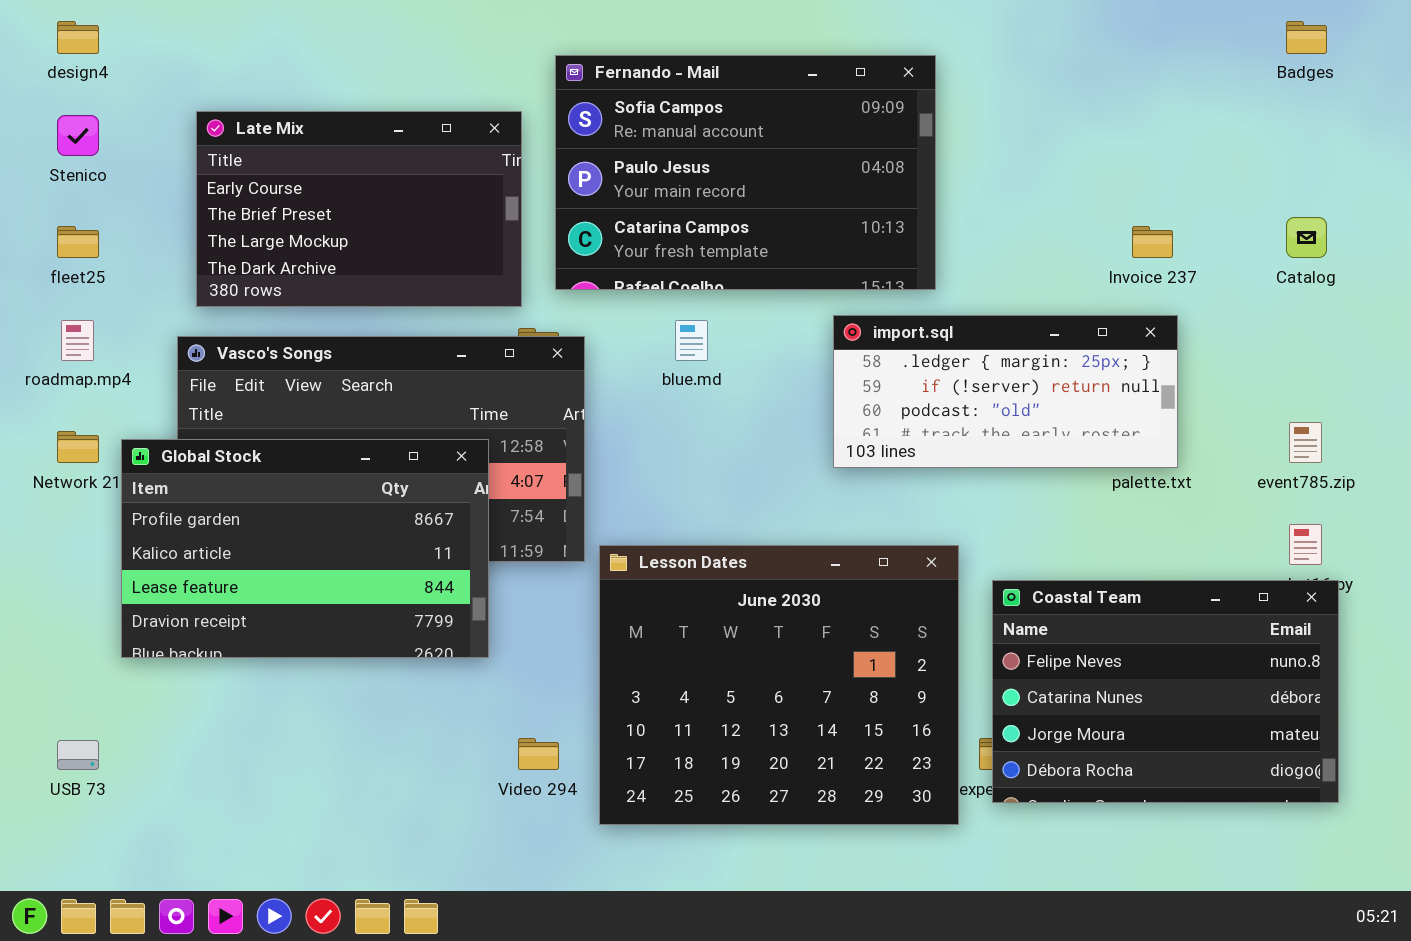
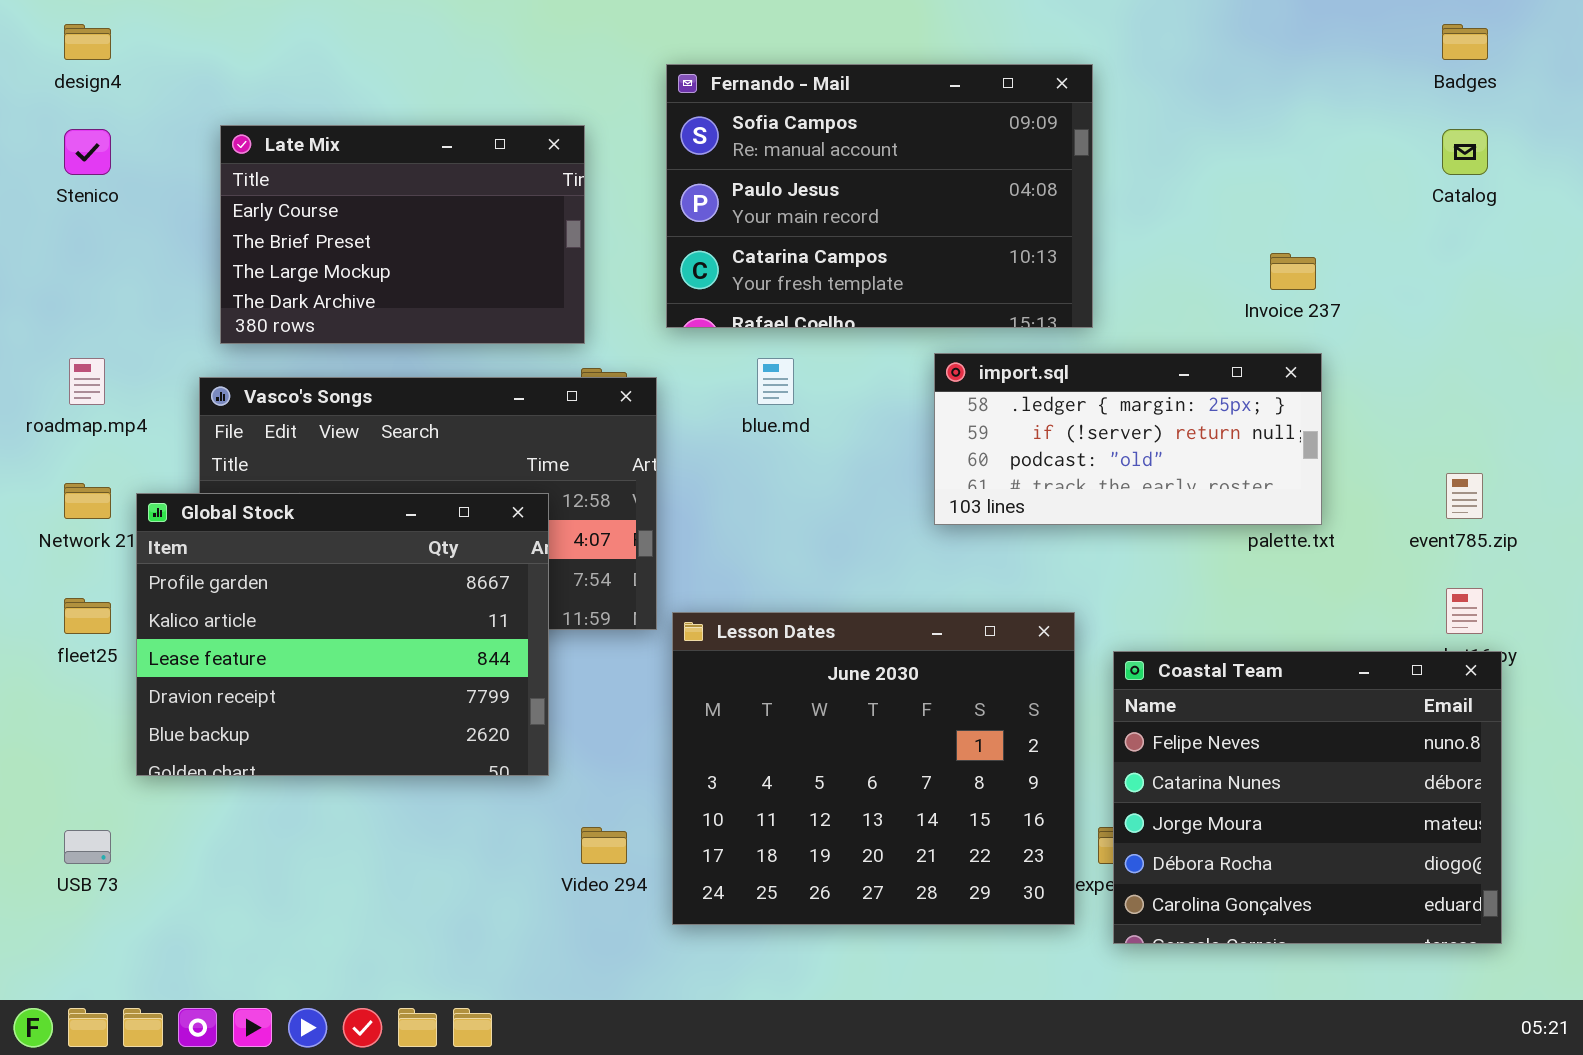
Fernando - Mail: [555,55,936,290] -> [666,64,1093,328], moved
Catalog: [1286,217,1327,258] -> [1442,129,1488,175], moved
fleet25: [57,226,99,258] -> [64,598,111,634], moved
Global Stock: [121,439,489,658] -> [136,493,549,776], resized
Coastal Team: [992,580,1339,803] -> [1113,651,1502,944], resized

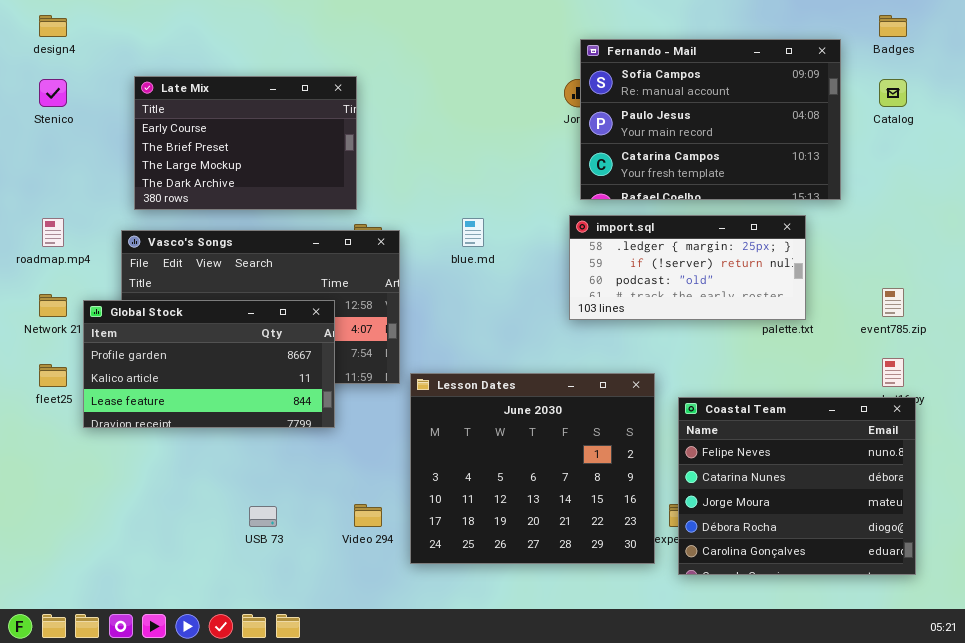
Fernando - Mail: [666,64,1093,328] -> [580,39,841,200], moved
Global Stock: [136,493,549,776] -> [83,300,335,428], resized
USB 73: [64,830,111,864] -> [249,506,277,527], moved

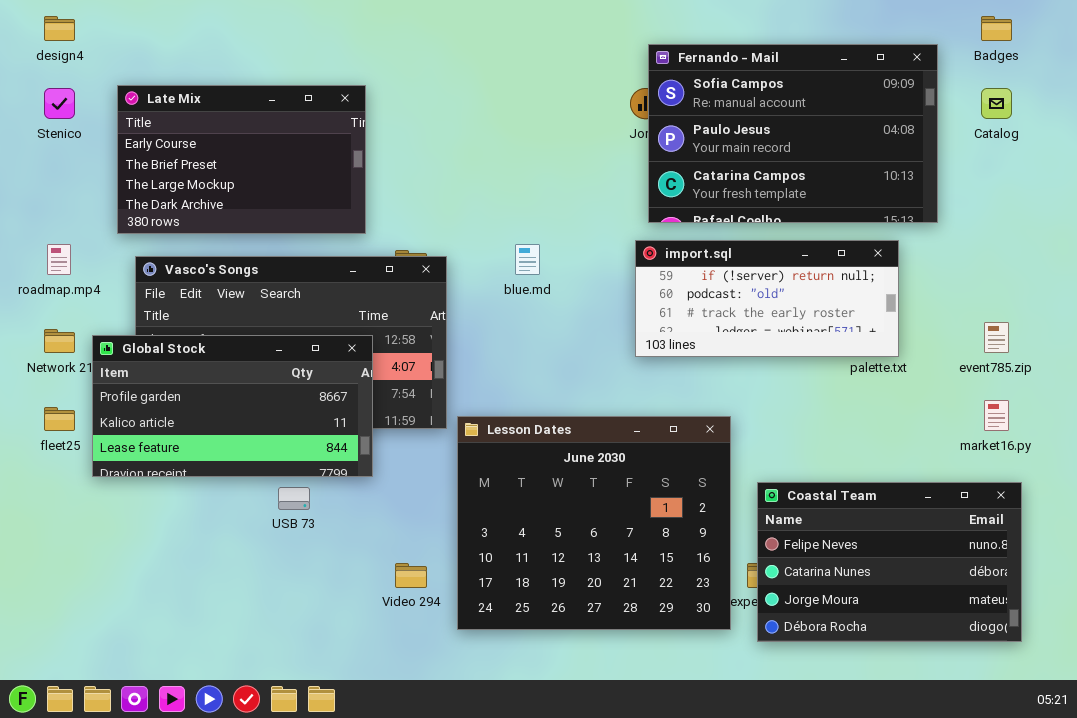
Late Mix: [134,76,357,210] -> [117,85,366,234], moved
import.sql: [569,215,806,320] -> [635,240,899,357], scrolled down 1 row
Coastal Team: [678,397,916,575] -> [757,482,1022,642], resized
USB 73: [249,506,277,527] -> [278,487,310,510], moved

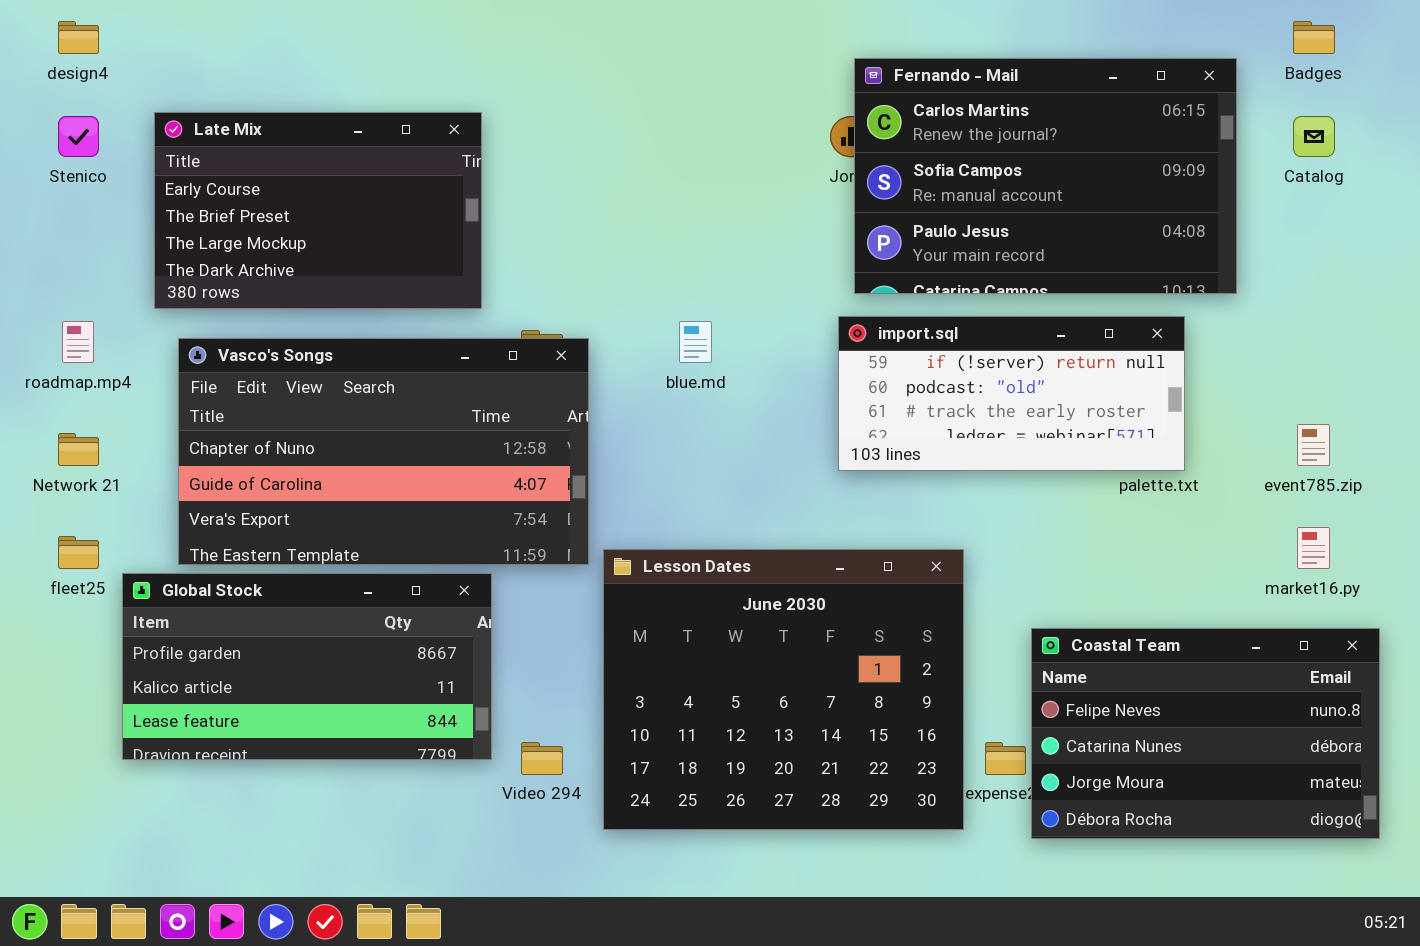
Fernando - Mail: [648,44,938,223] -> [854,58,1237,294], scrolled up 1 row
Global Stock: [92,335,373,477] -> [122,573,492,760], moved
Coastal Team: [757,482,1022,642] -> [1031,628,1380,839], moved

